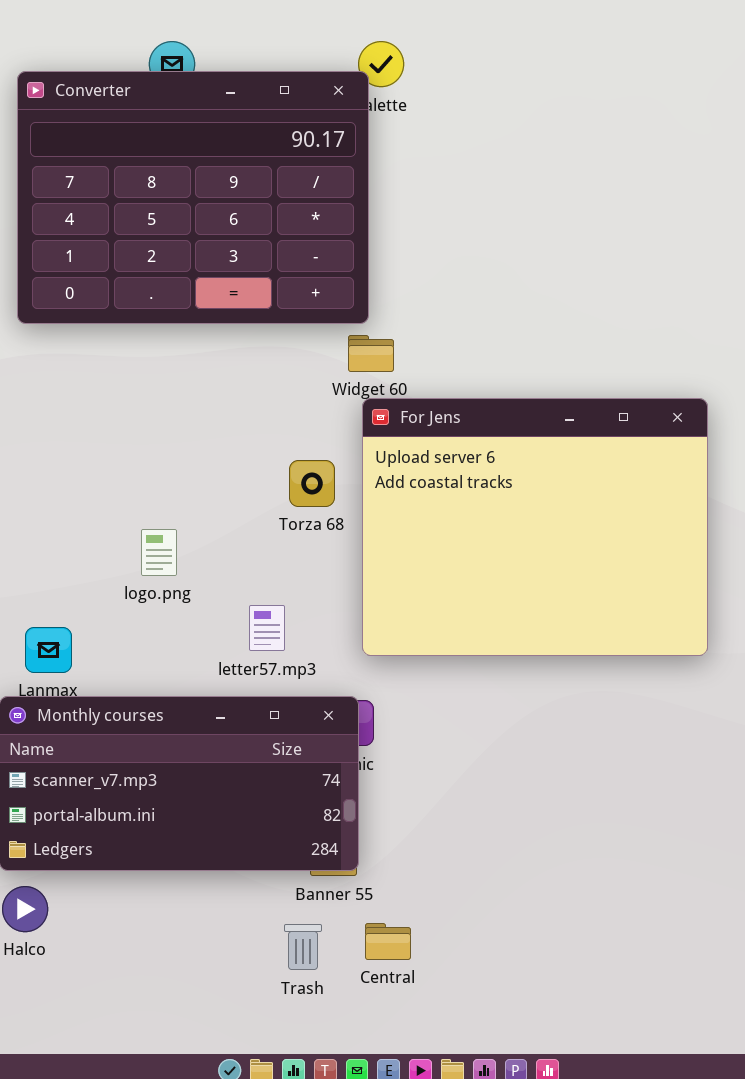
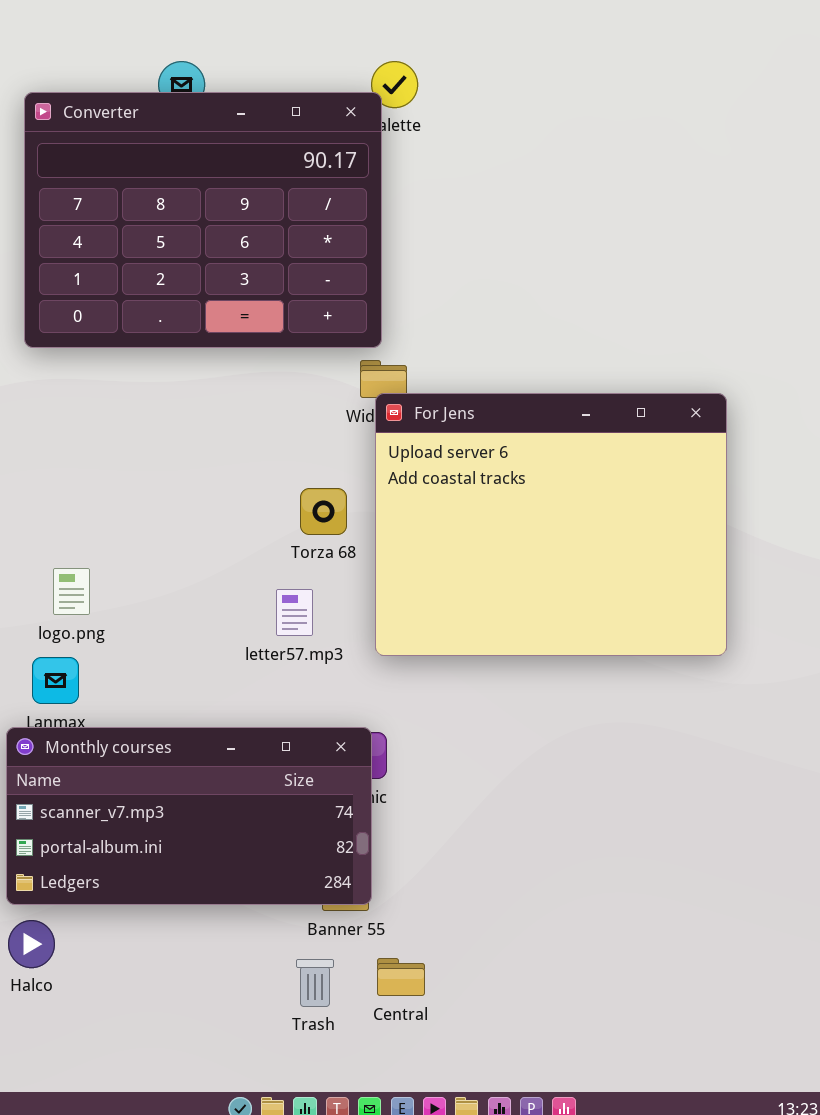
For Jens: [362,398,708,656] -> [375,393,727,656], moved
logo.png: [141,529,177,576] -> [53,568,90,615], moved
letter57.mp3: [249,605,285,651] -> [276,589,313,636], moved

